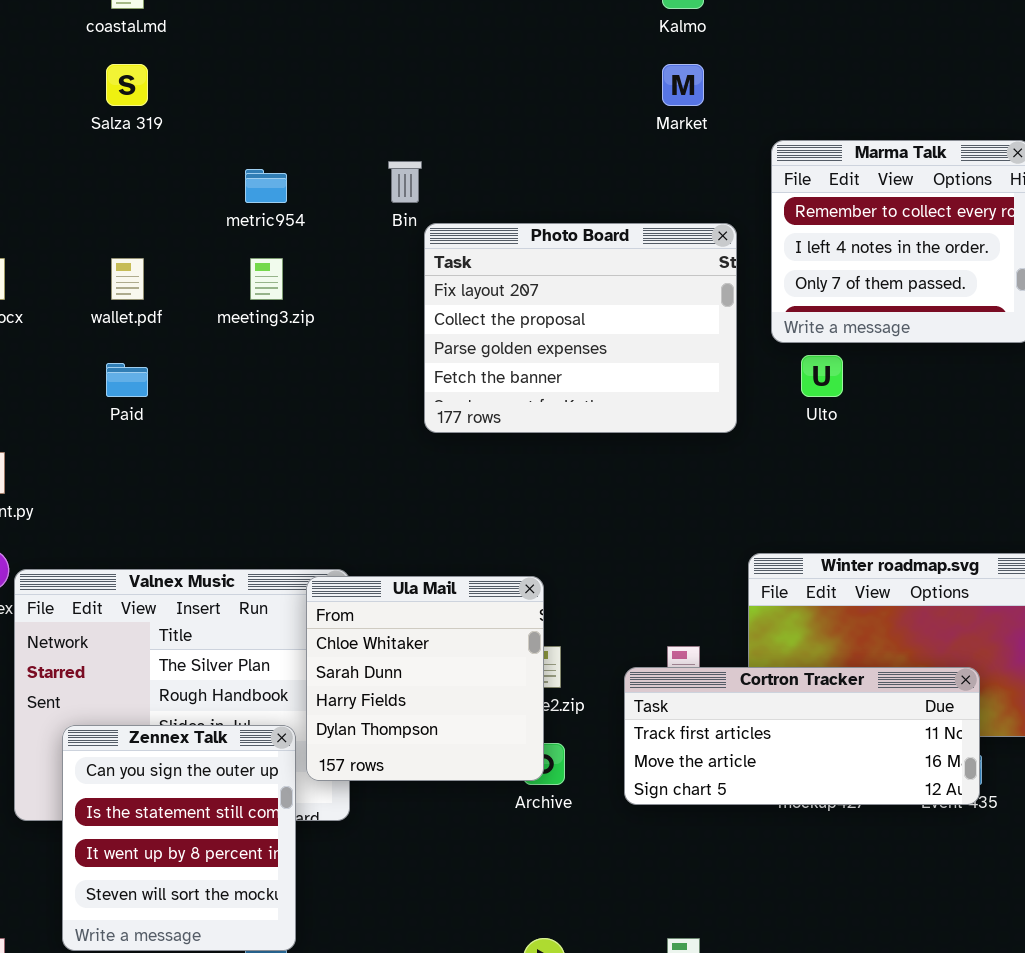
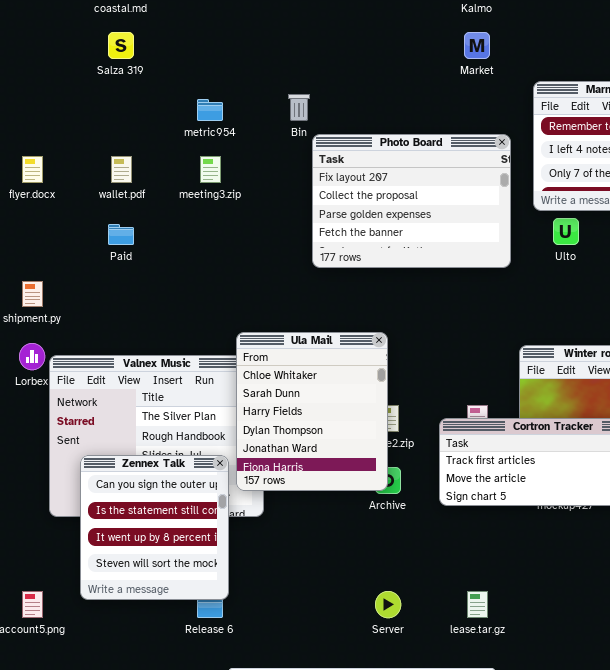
Ula Mail: [306,576,544,781] -> [236,332,388,491], resized

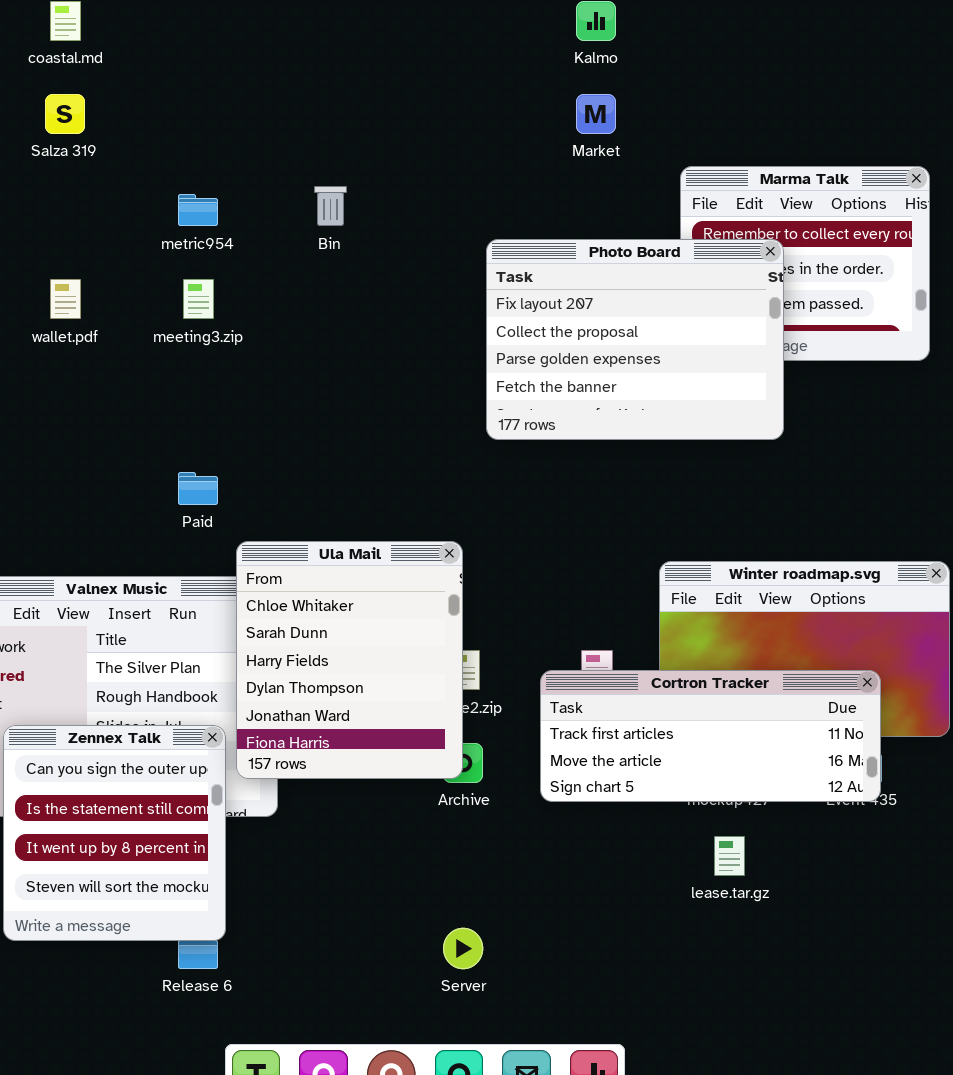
Photo Board: [312,134,511,268] -> [486,239,784,440], moved
Paid: [108,224,134,245] -> [178,472,218,505], moved
lease.tar.gz: [467,591,488,618] -> [714,836,745,876], moved

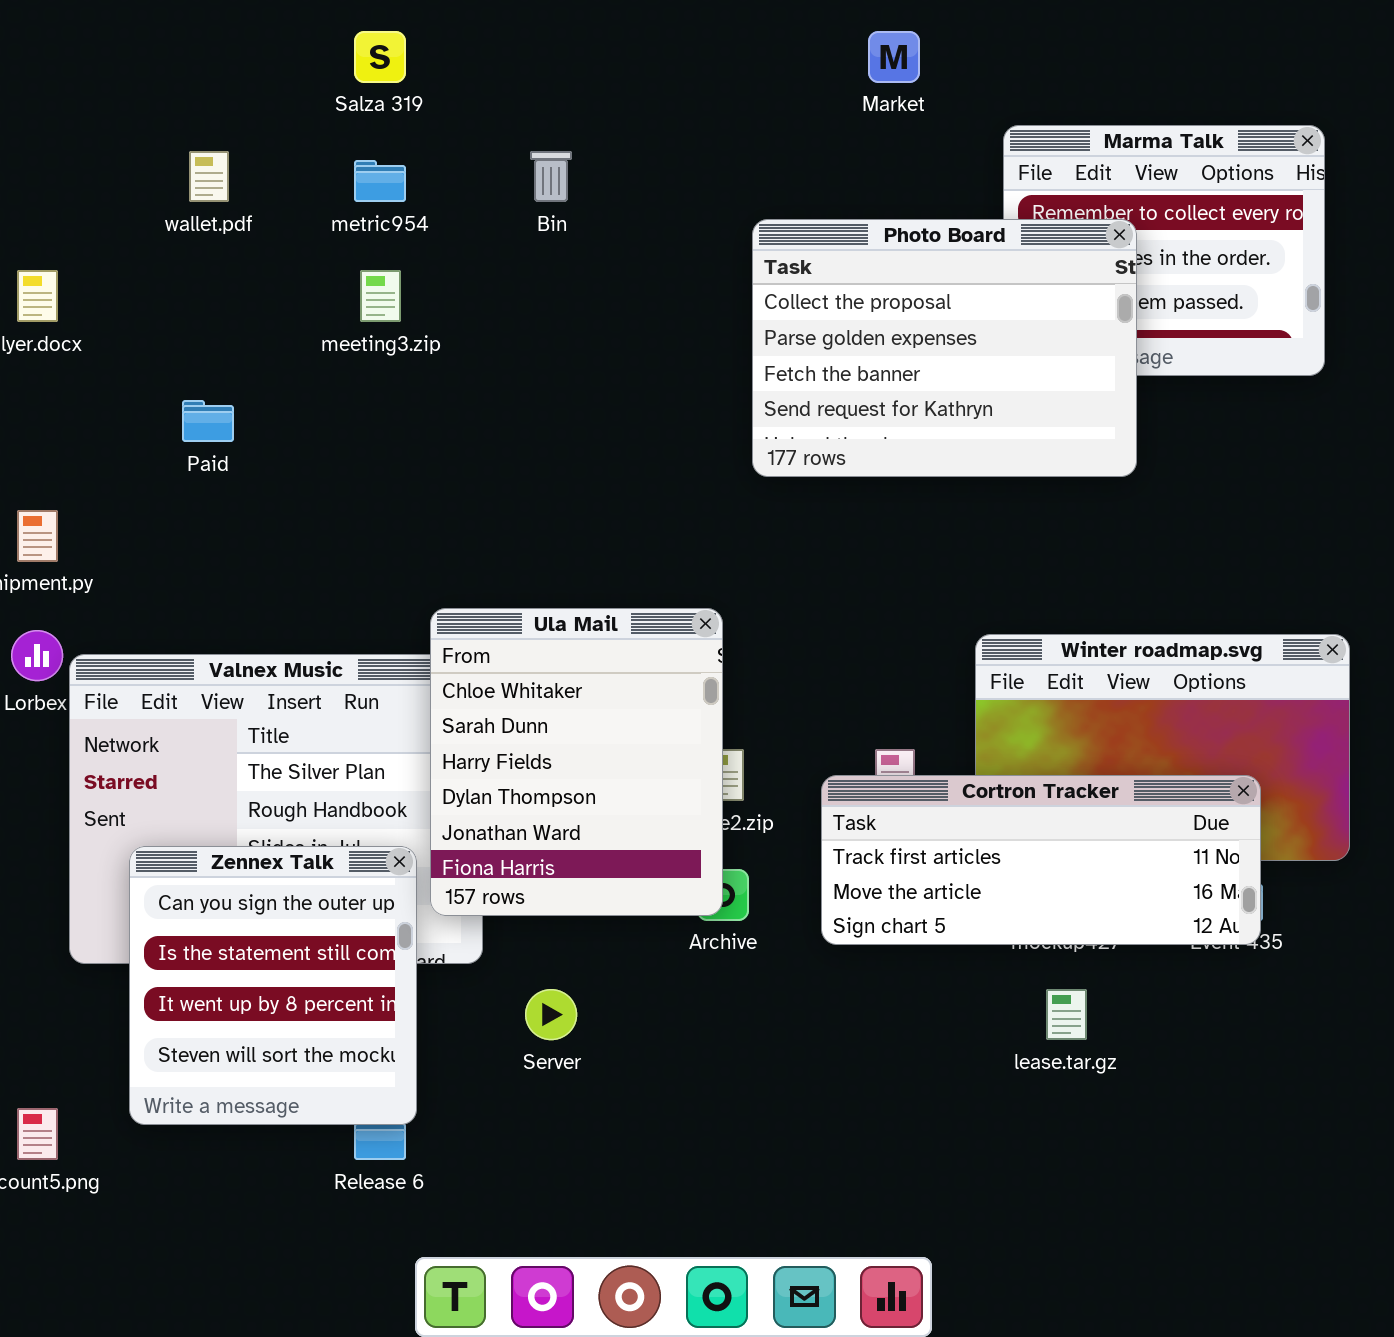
Salza 319: [45,94,85,134] -> [354,31,406,83], moved
Photo Board: [486,239,784,440] -> [752,219,1137,477], scrolled down 1 row
wallet.pdf: [50,279,81,319] -> [189,151,229,202], moved
Paid: [178,472,218,505] -> [182,400,234,442], moved
Server: [443,928,483,969] -> [525,989,577,1040], moved

